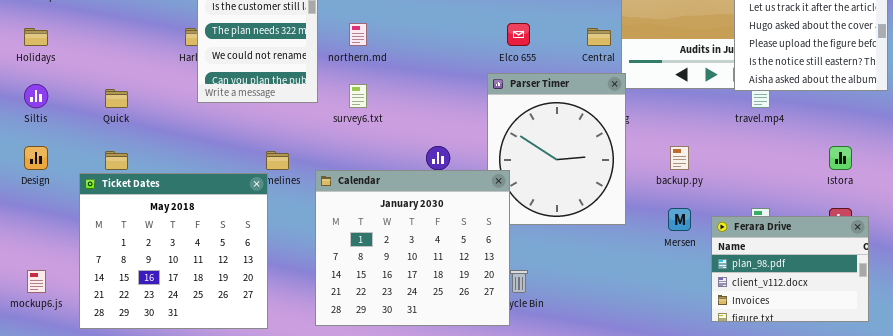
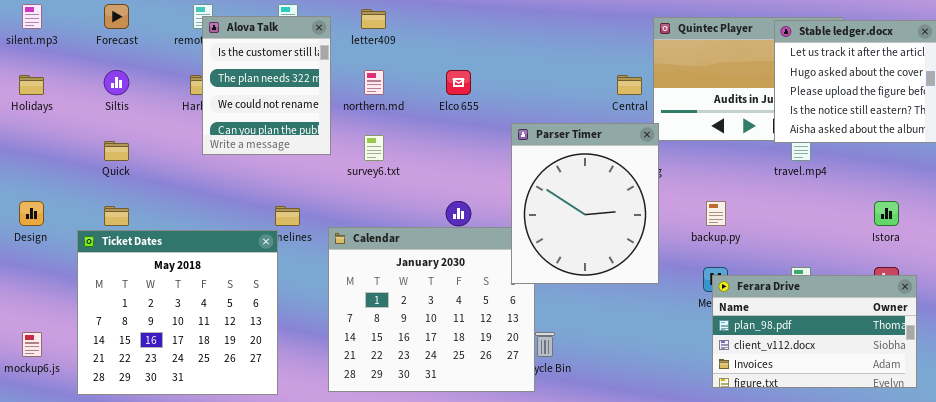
Elco 655: [507,23,530,46] -> [446,70,471,95], moved
Parser Timer: [487,73,626,225] -> [511,123,659,284], raised
Siltis: [24,84,48,108] -> [104,70,129,95], moved
Ferara Drive: [711,216,869,322] -> [712,275,917,388], resized

